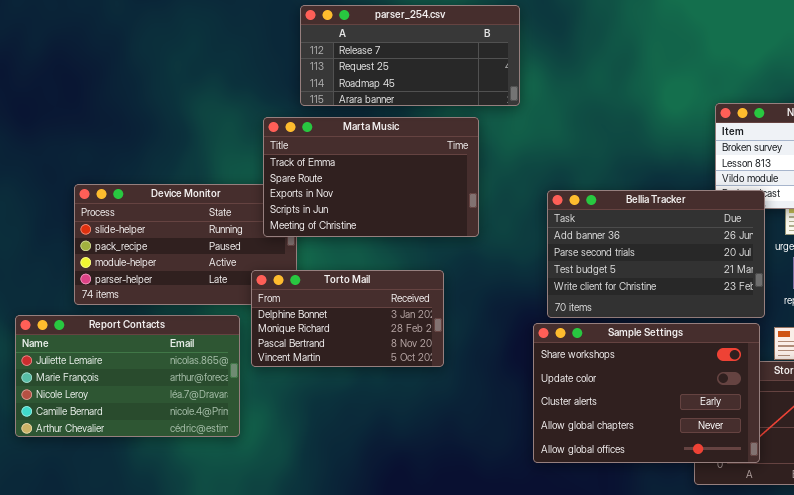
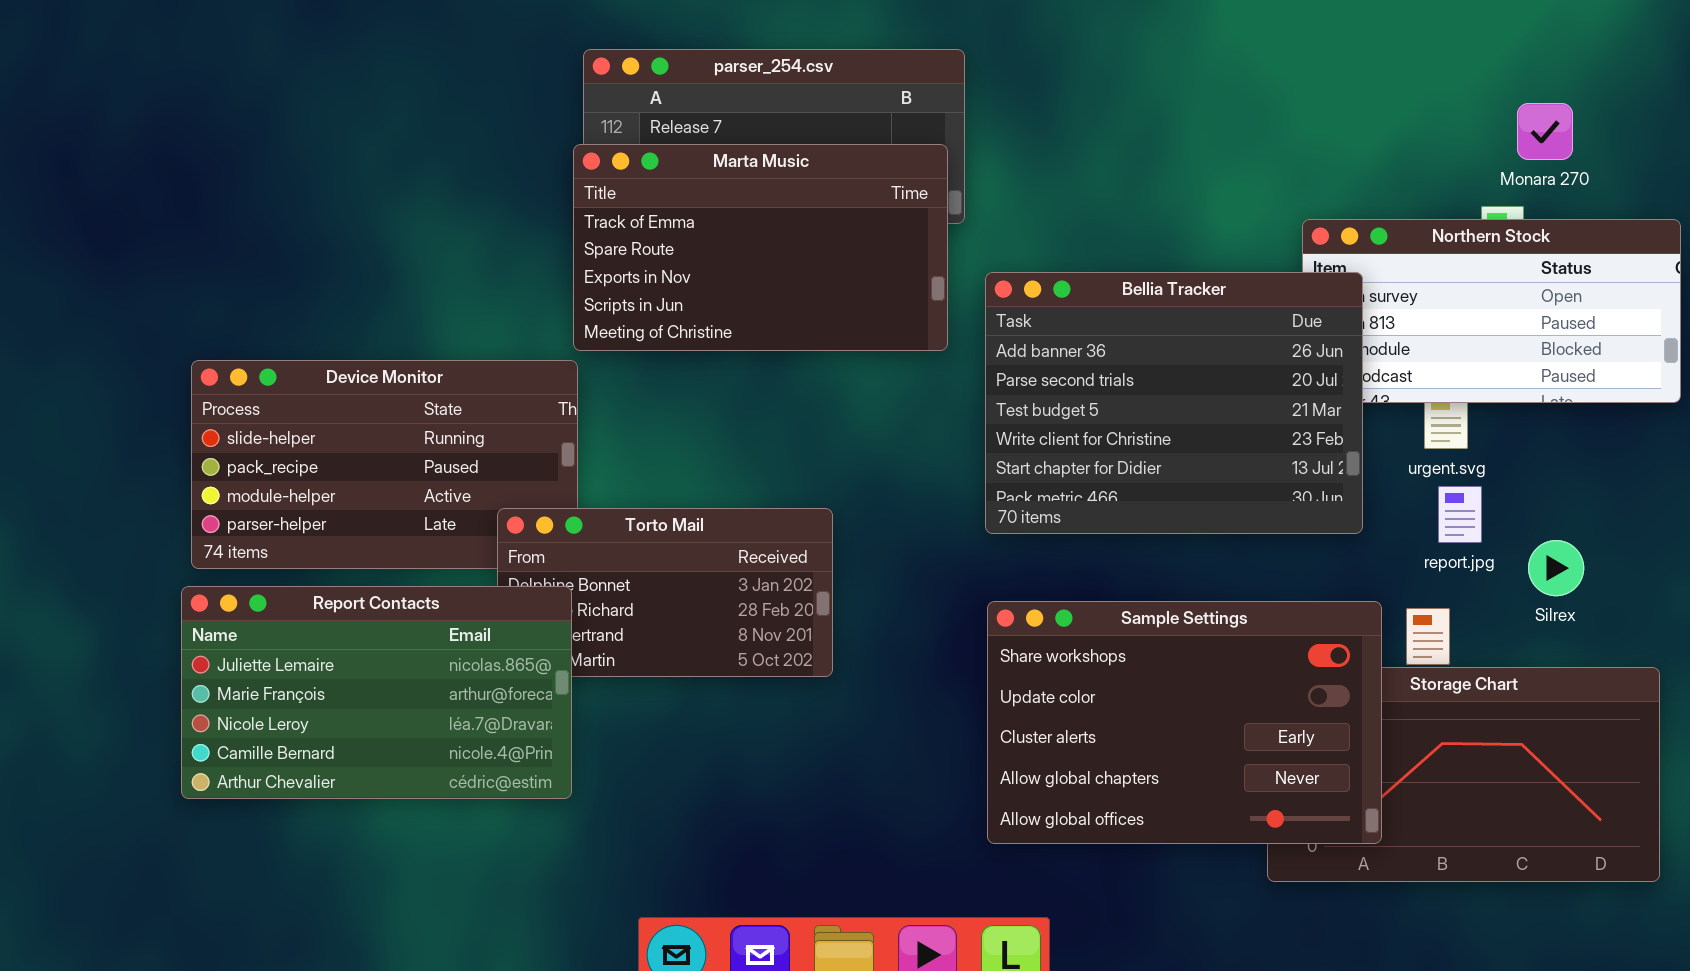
Marta Music: [263,117,479,237] -> [573,144,948,351], moved
Bellia Tracker: [547,190,765,318] -> [985,272,1363,534], moved, resized
Report Contacts: [15,315,240,437] -> [181,586,572,799], moved

